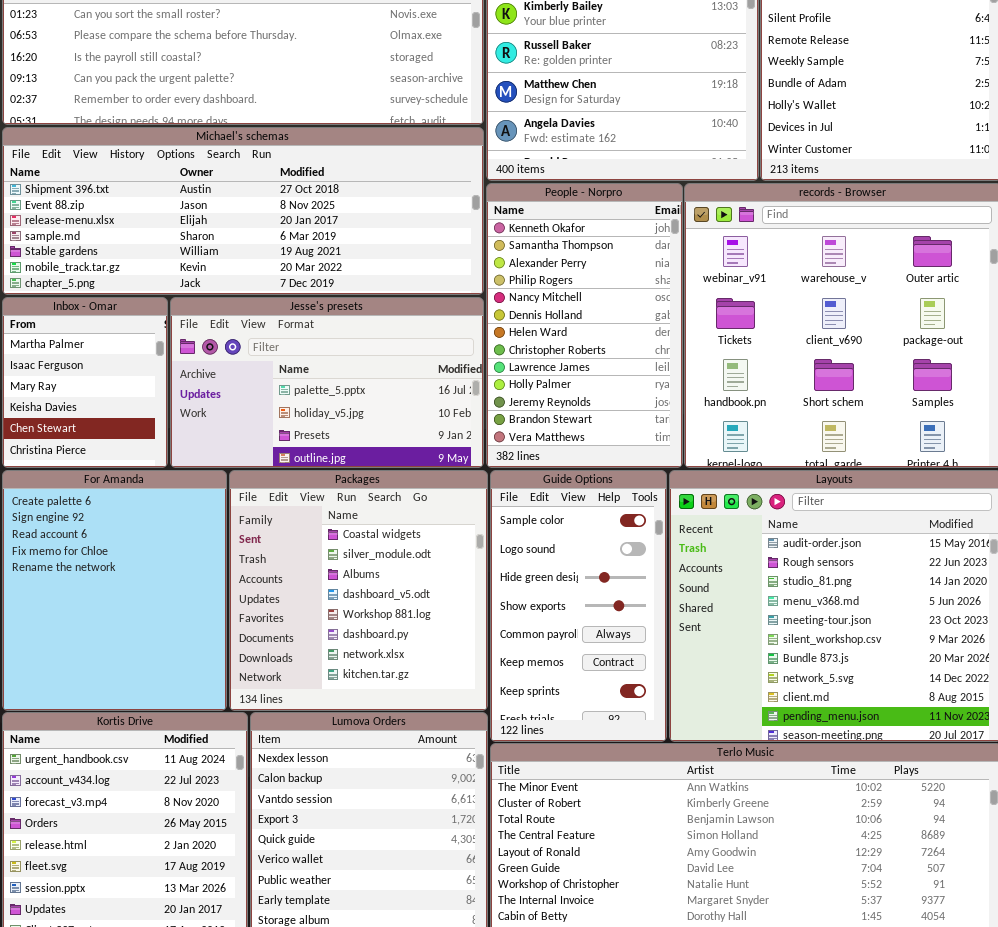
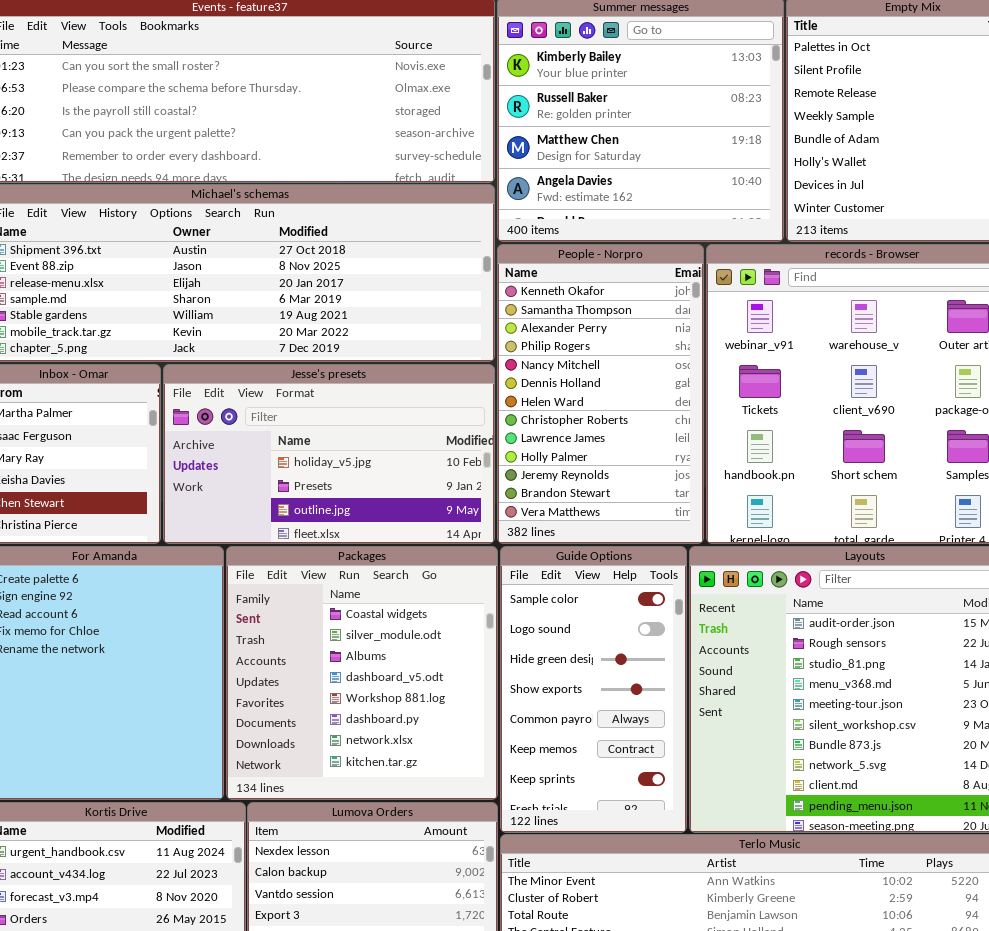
Jesse's presets: [170,297,484,468] -> [163,364,495,544], scrolled down 1 row

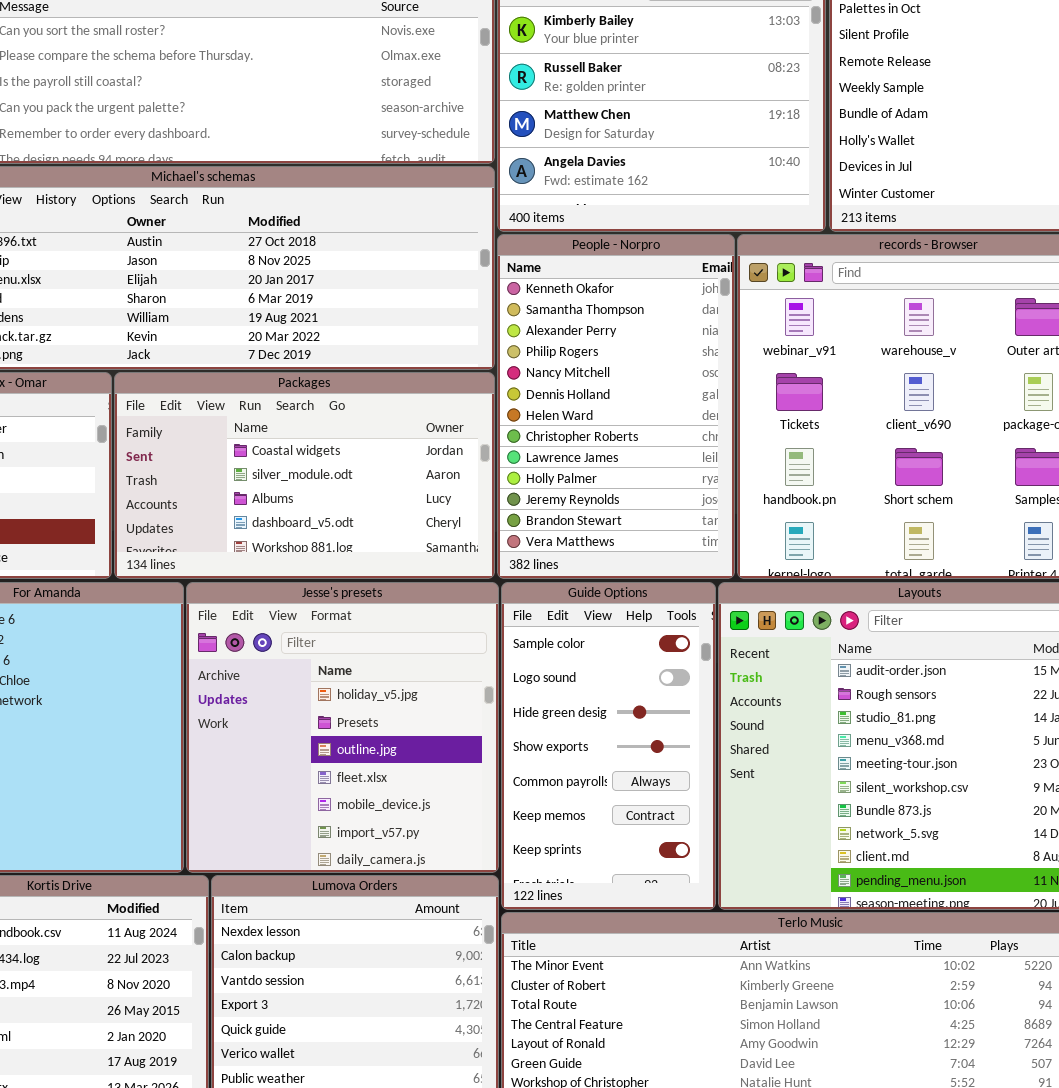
Jesse's presets: [163,364,495,544] -> [186,582,499,873], moved, resized
Packages: [226,546,498,800] -> [114,372,495,579], moved, resized

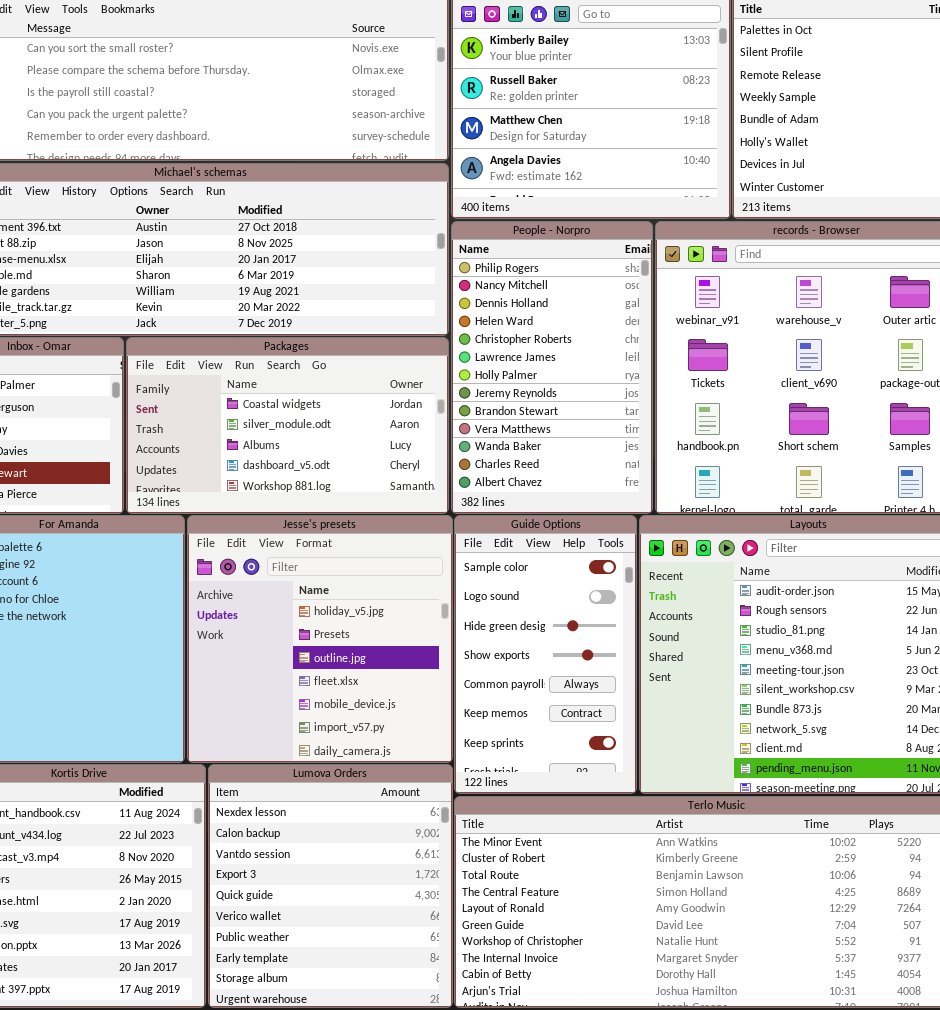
People - Norpro: [497,234,735,579] -> [451,221,653,514], scrolled down 3 rows

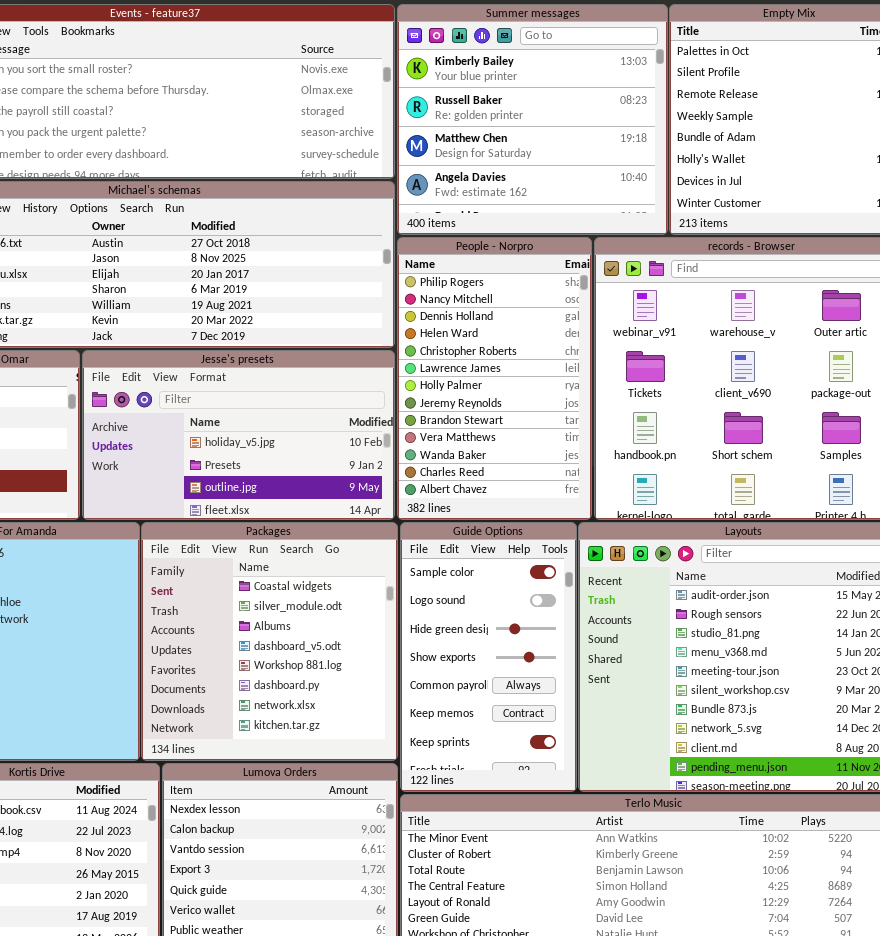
Packages: [126,337,449,514] -> [141,522,398,761], moved, resized
Jesse's presets: [187,515,453,763] -> [82,350,395,520], moved, resized

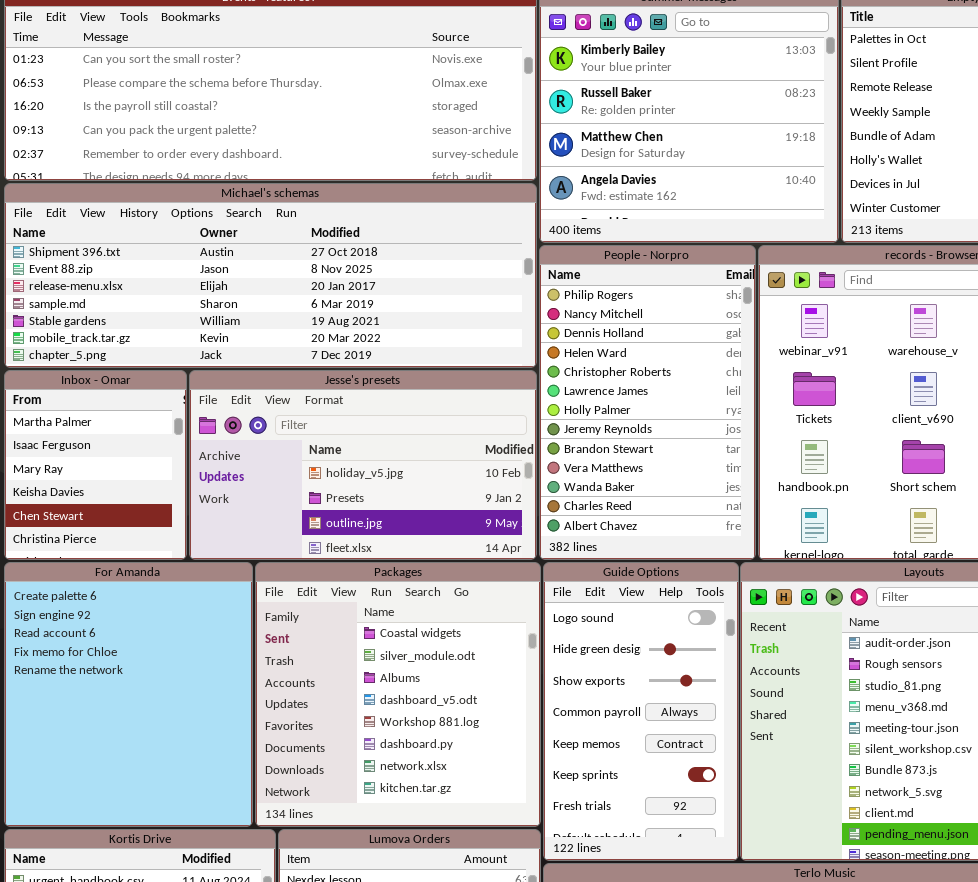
Guide Options: [400,522,577,792] -> [543,562,739,861], scrolled down 1 row

